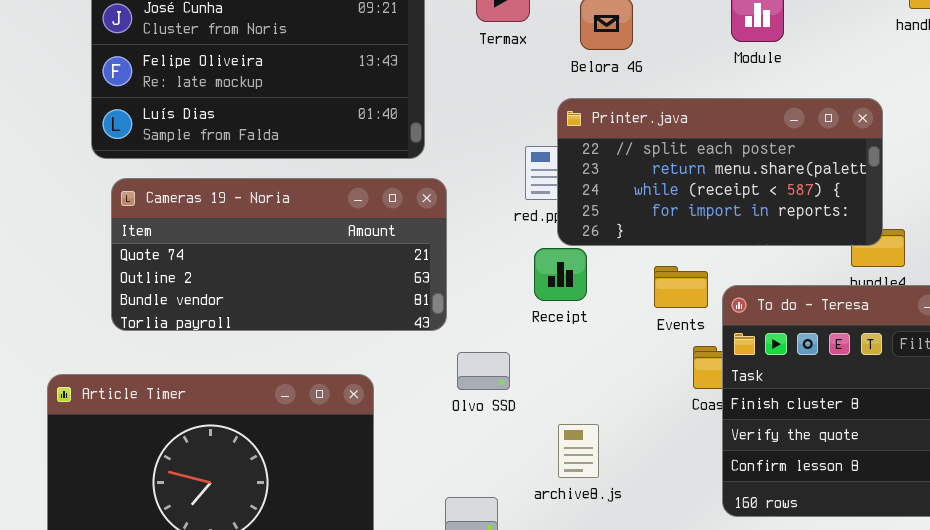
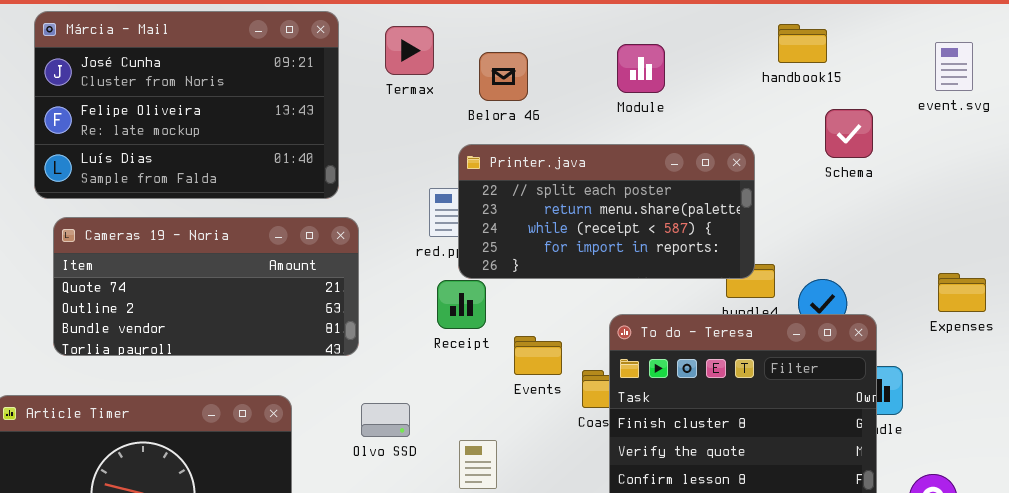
Events: [654,266,708,308] -> [514,336,562,375], moved
Olvo SSD: [457,352,510,390] -> [361,403,410,437], moved

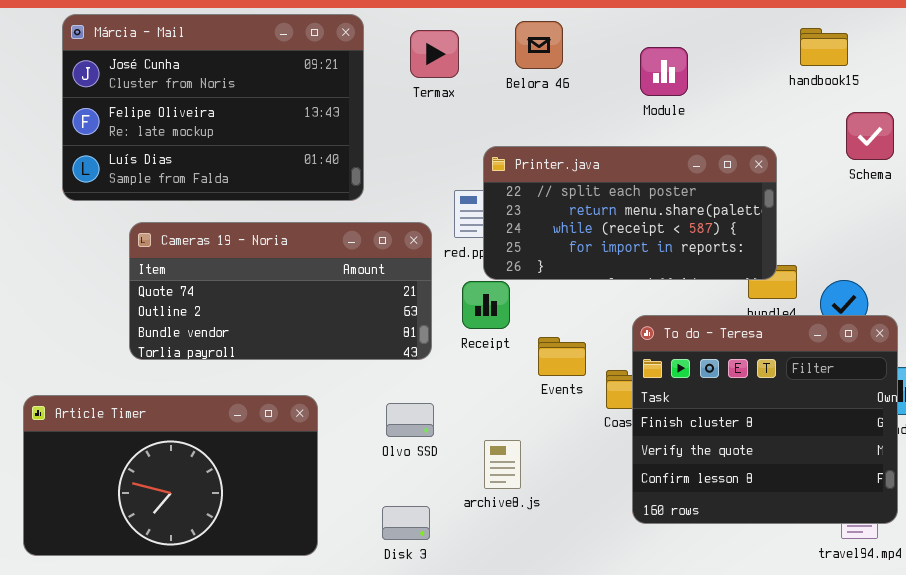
Belora 46: [479,52,528,101] -> [515,21,563,69], moved
Cameras 19 - Noria: [53,217,359,356] -> [129,222,432,360], moved

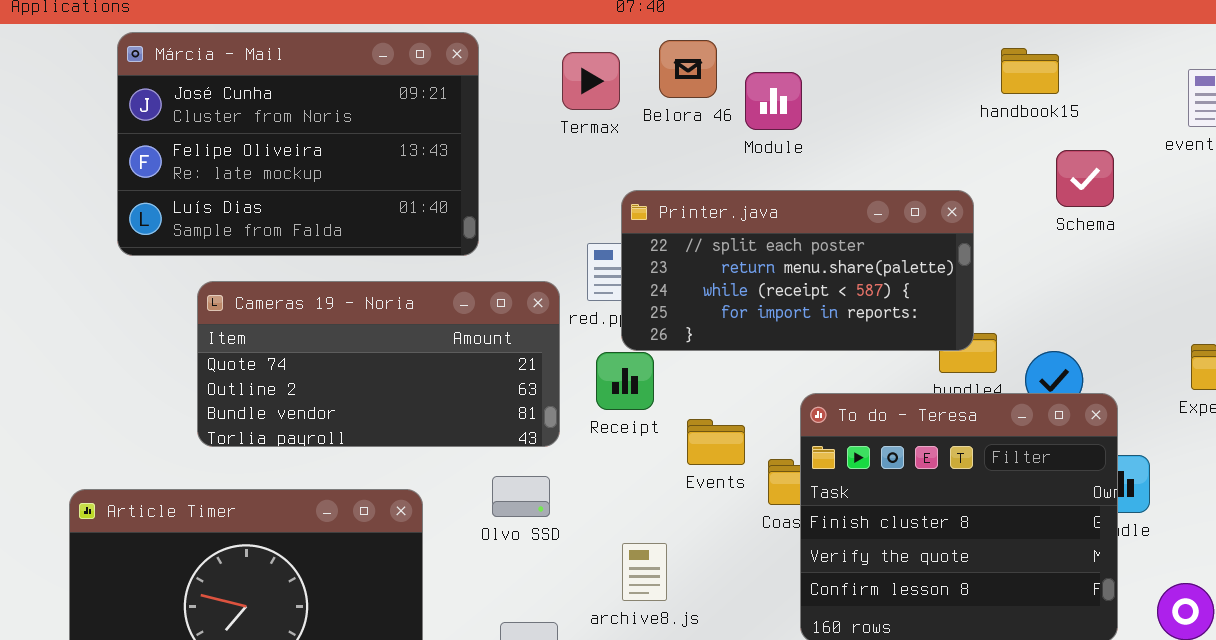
Termax: [410,30,459,78] -> [562,52,620,110], moved
Module: [640,47,688,96] -> [745,72,802,130], moved
Olvo SSD: [386,403,434,437] -> [492,476,550,517], moved

